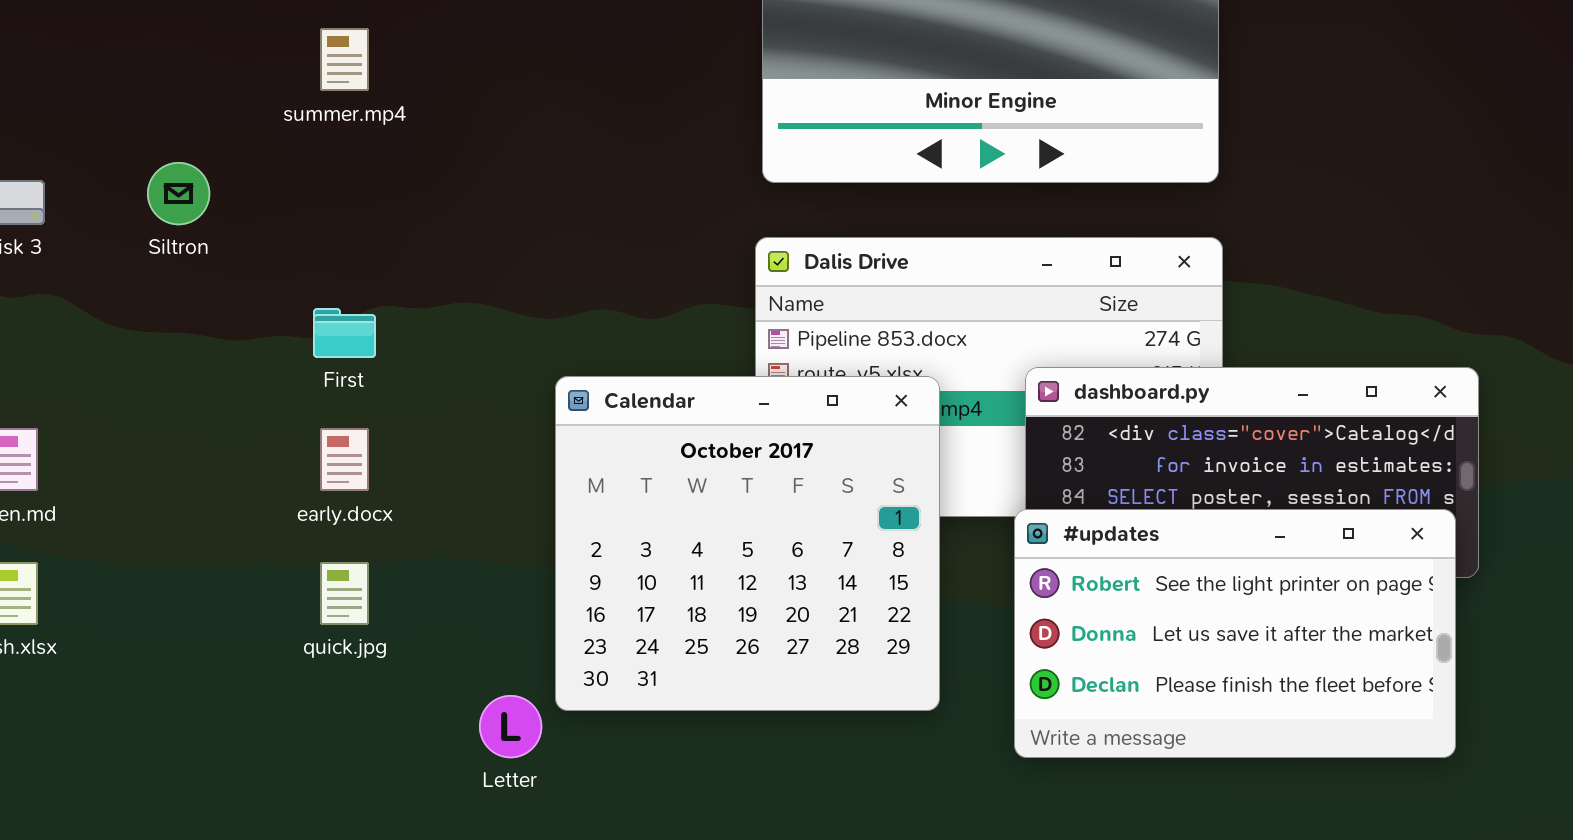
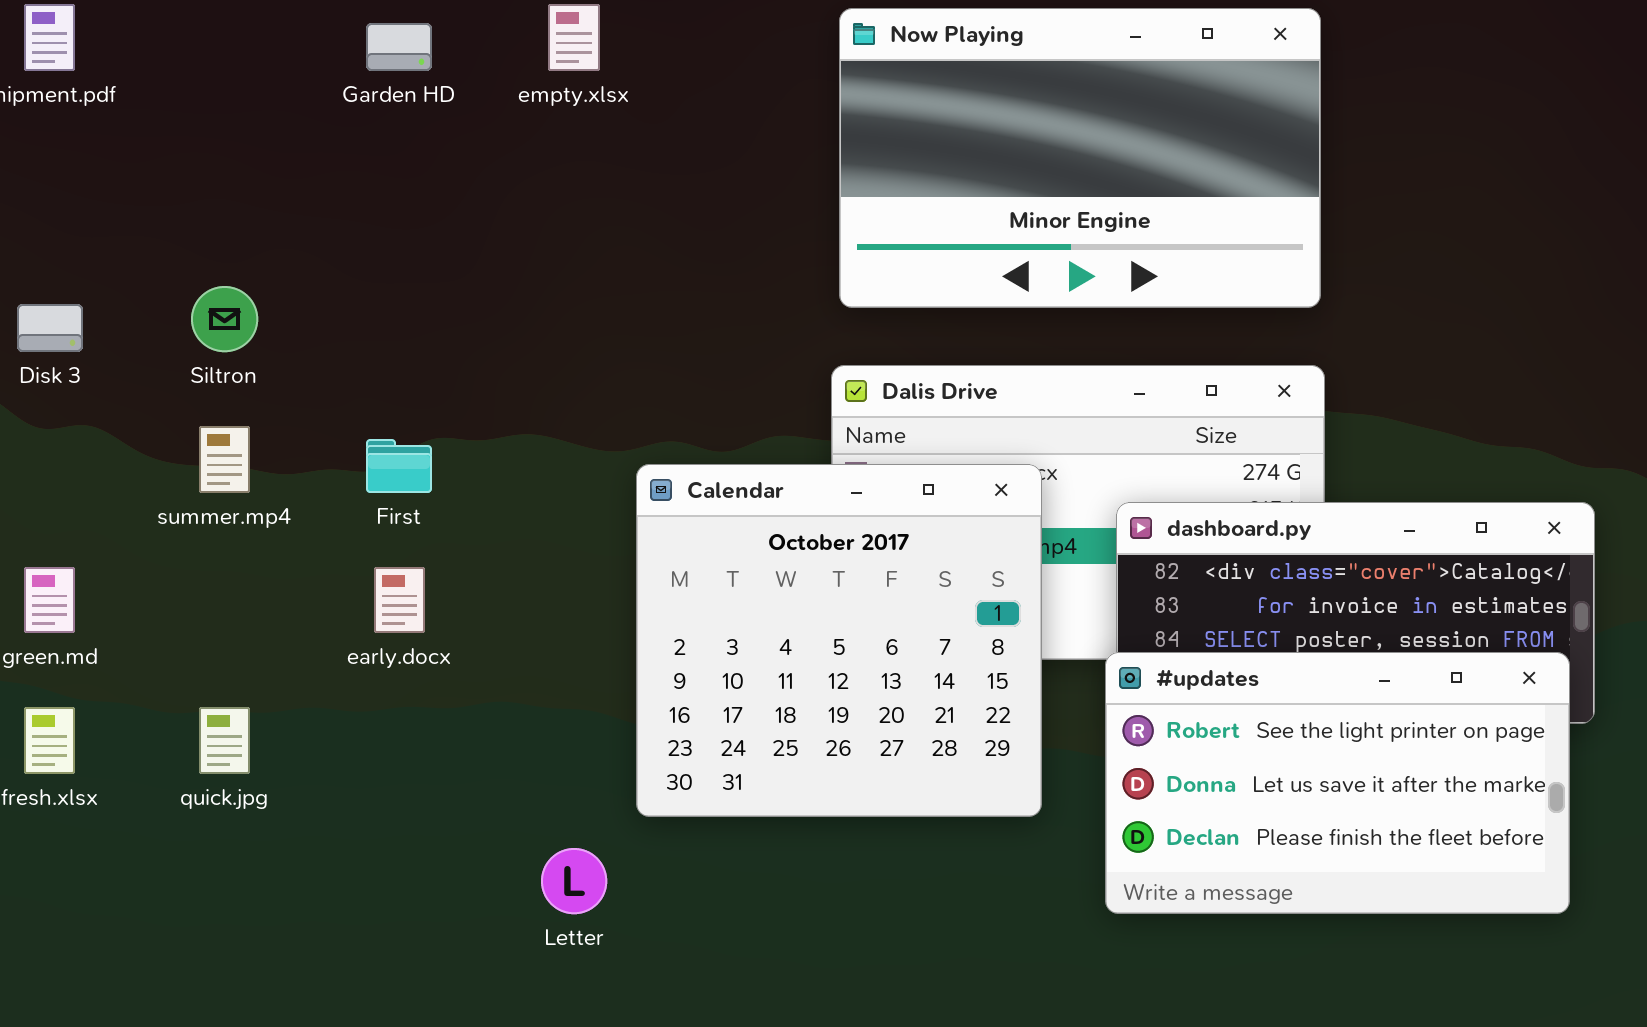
summer.mp4: [320,28,369,91] -> [199,426,250,493], moved
Calendar: [555,376,940,711] -> [636,464,1042,817], moved
quick.jpg: [320,562,369,625] -> [199,707,250,774], moved

